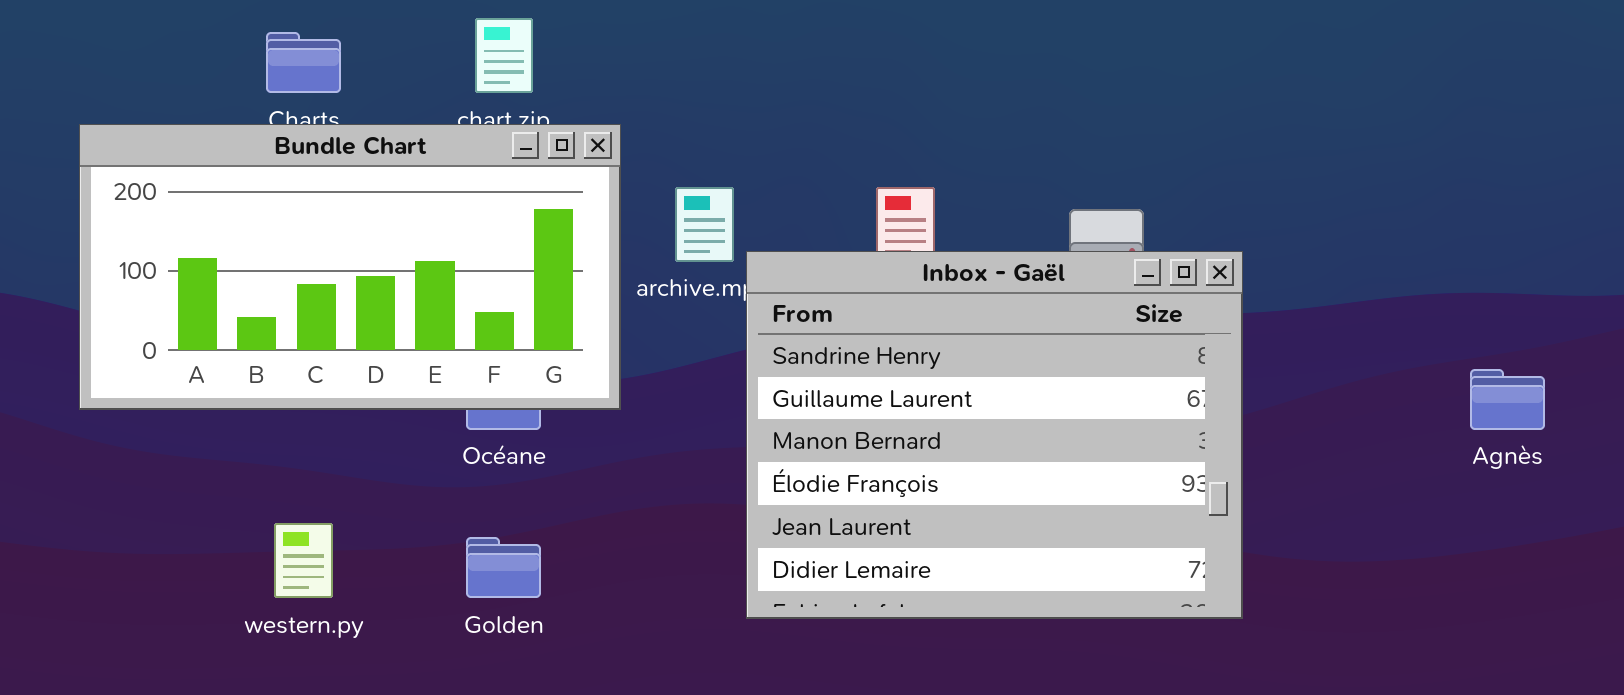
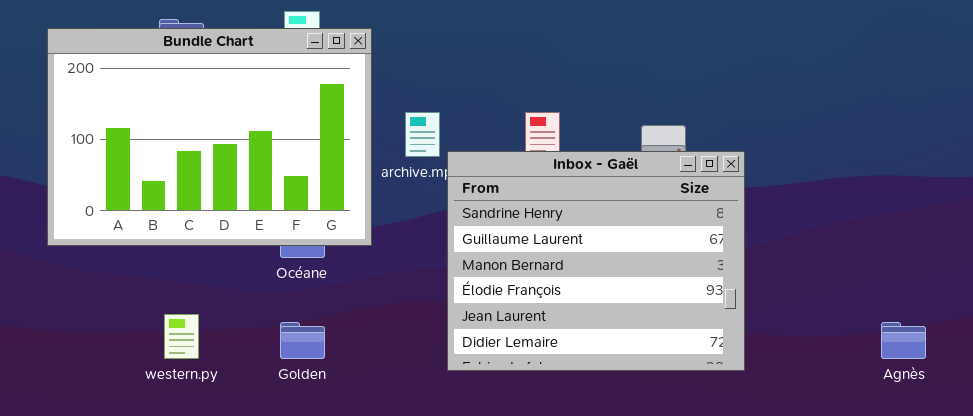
Bundle Chart: [79,124,621,410] -> [47,28,372,246], resized
Agnès: [1470,369,1545,430] -> [881,322,926,359], moved

